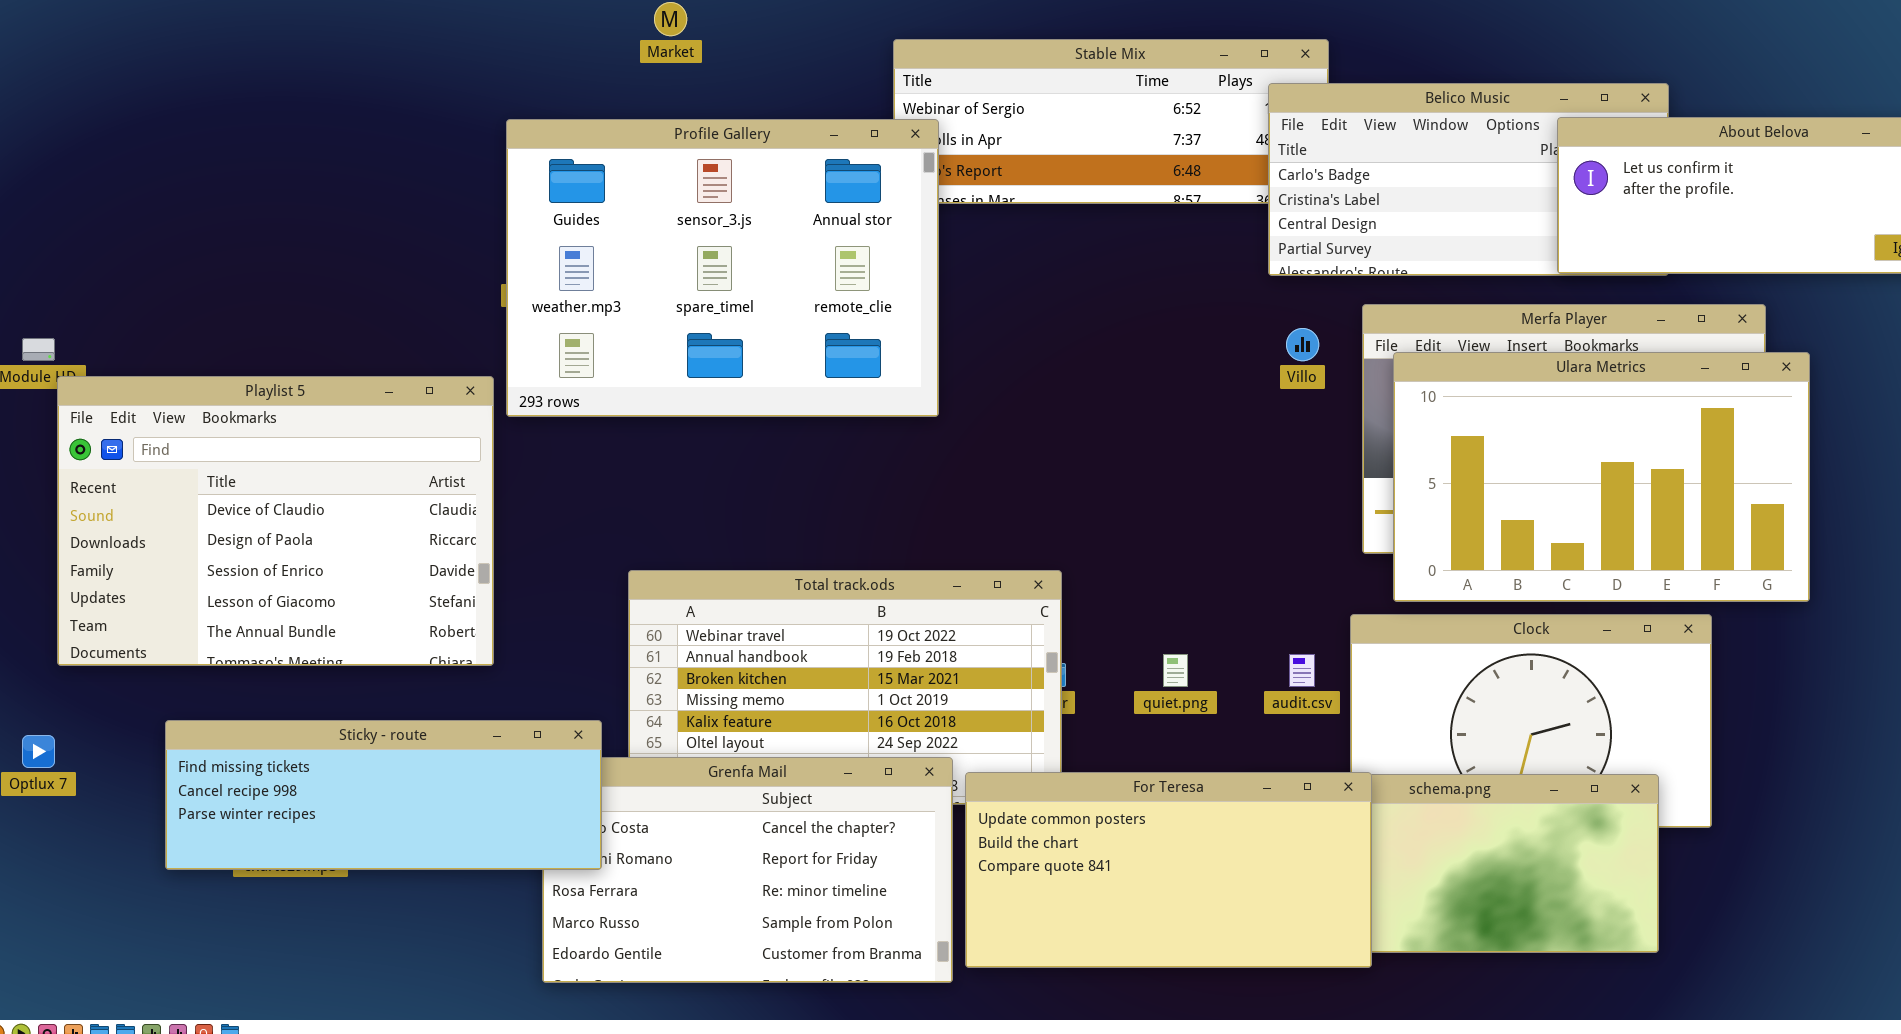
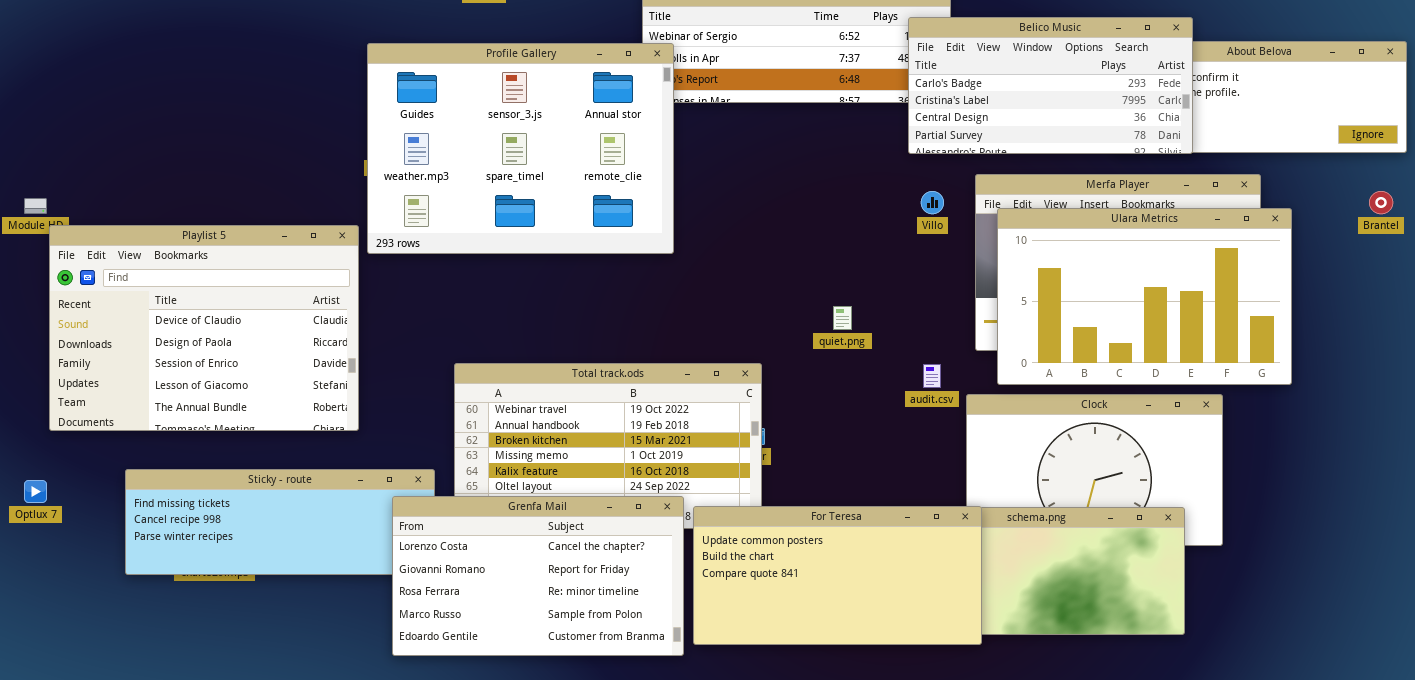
Belico Music: [1268,83,1669,276] -> [908,17,1193,154], raised
quiet.png: [1163,654,1188,687] -> [833,306,852,330], moved
audit.csv: [1289,654,1315,687] -> [923,364,941,388], moved
Grenfa Mail: [542,757,953,983] -> [392,496,684,656], raised

